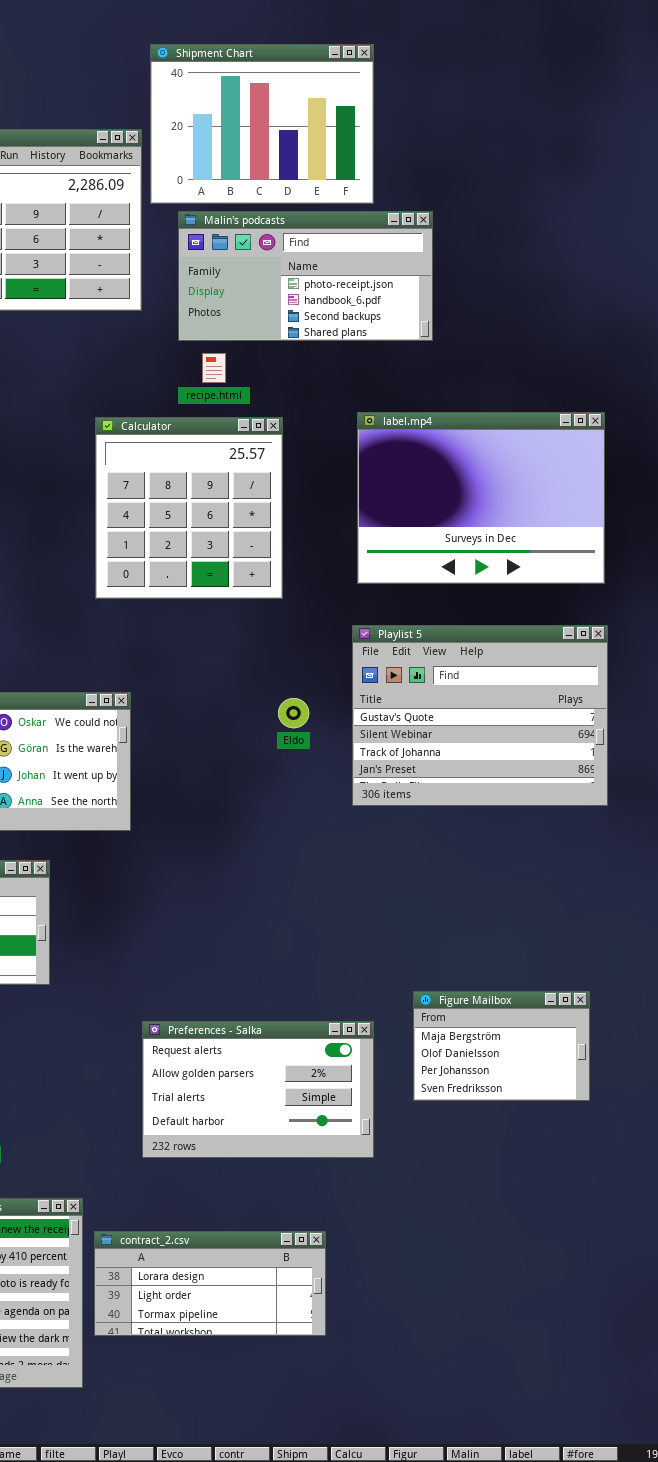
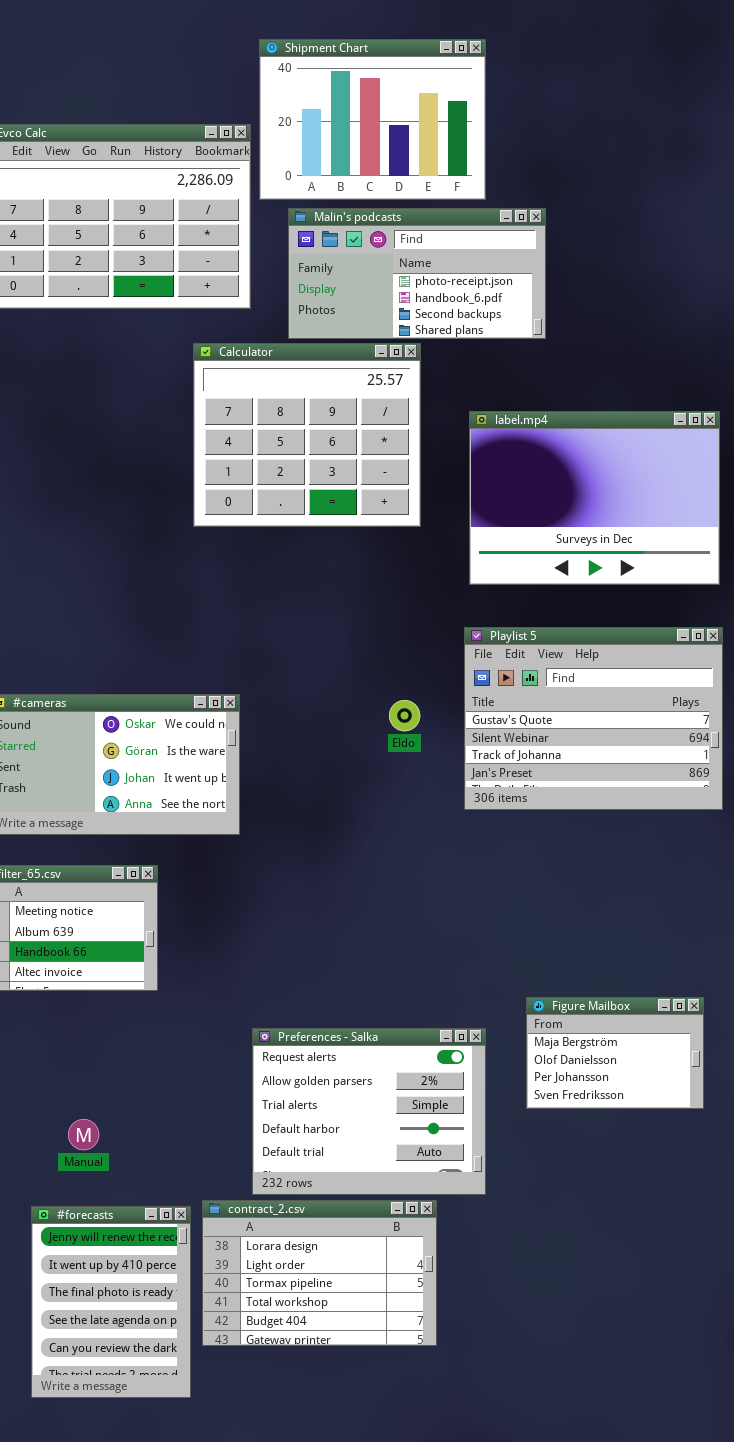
Calculator: [95,417,283,599] -> [193,343,421,527], moved, resized
Preferences - Salka: [142,1021,374,1158] -> [252,1028,486,1195], resized
contract_2.csv: [94,1231,326,1336] -> [202,1200,437,1346], resized

